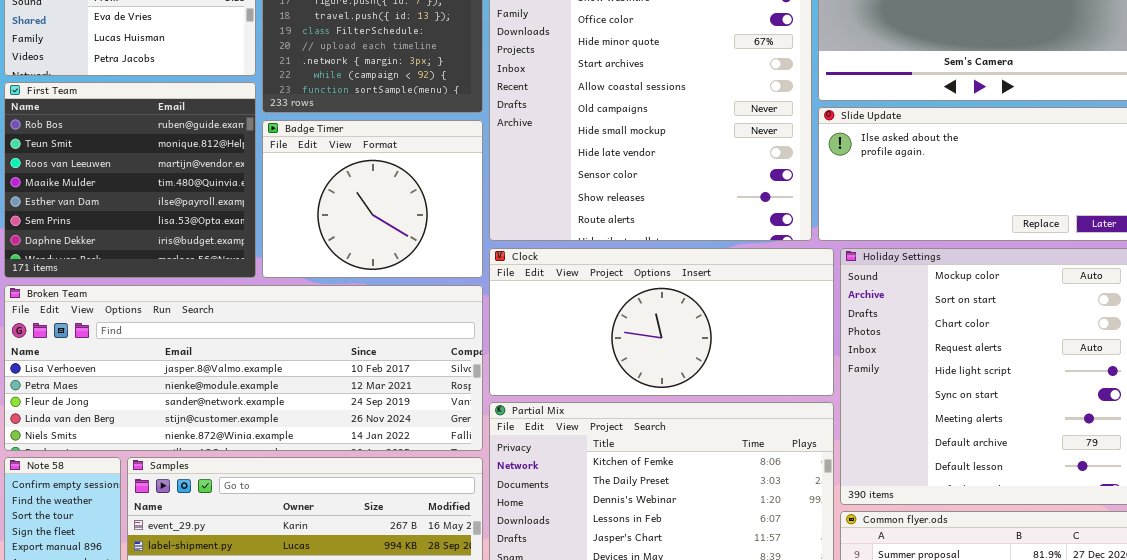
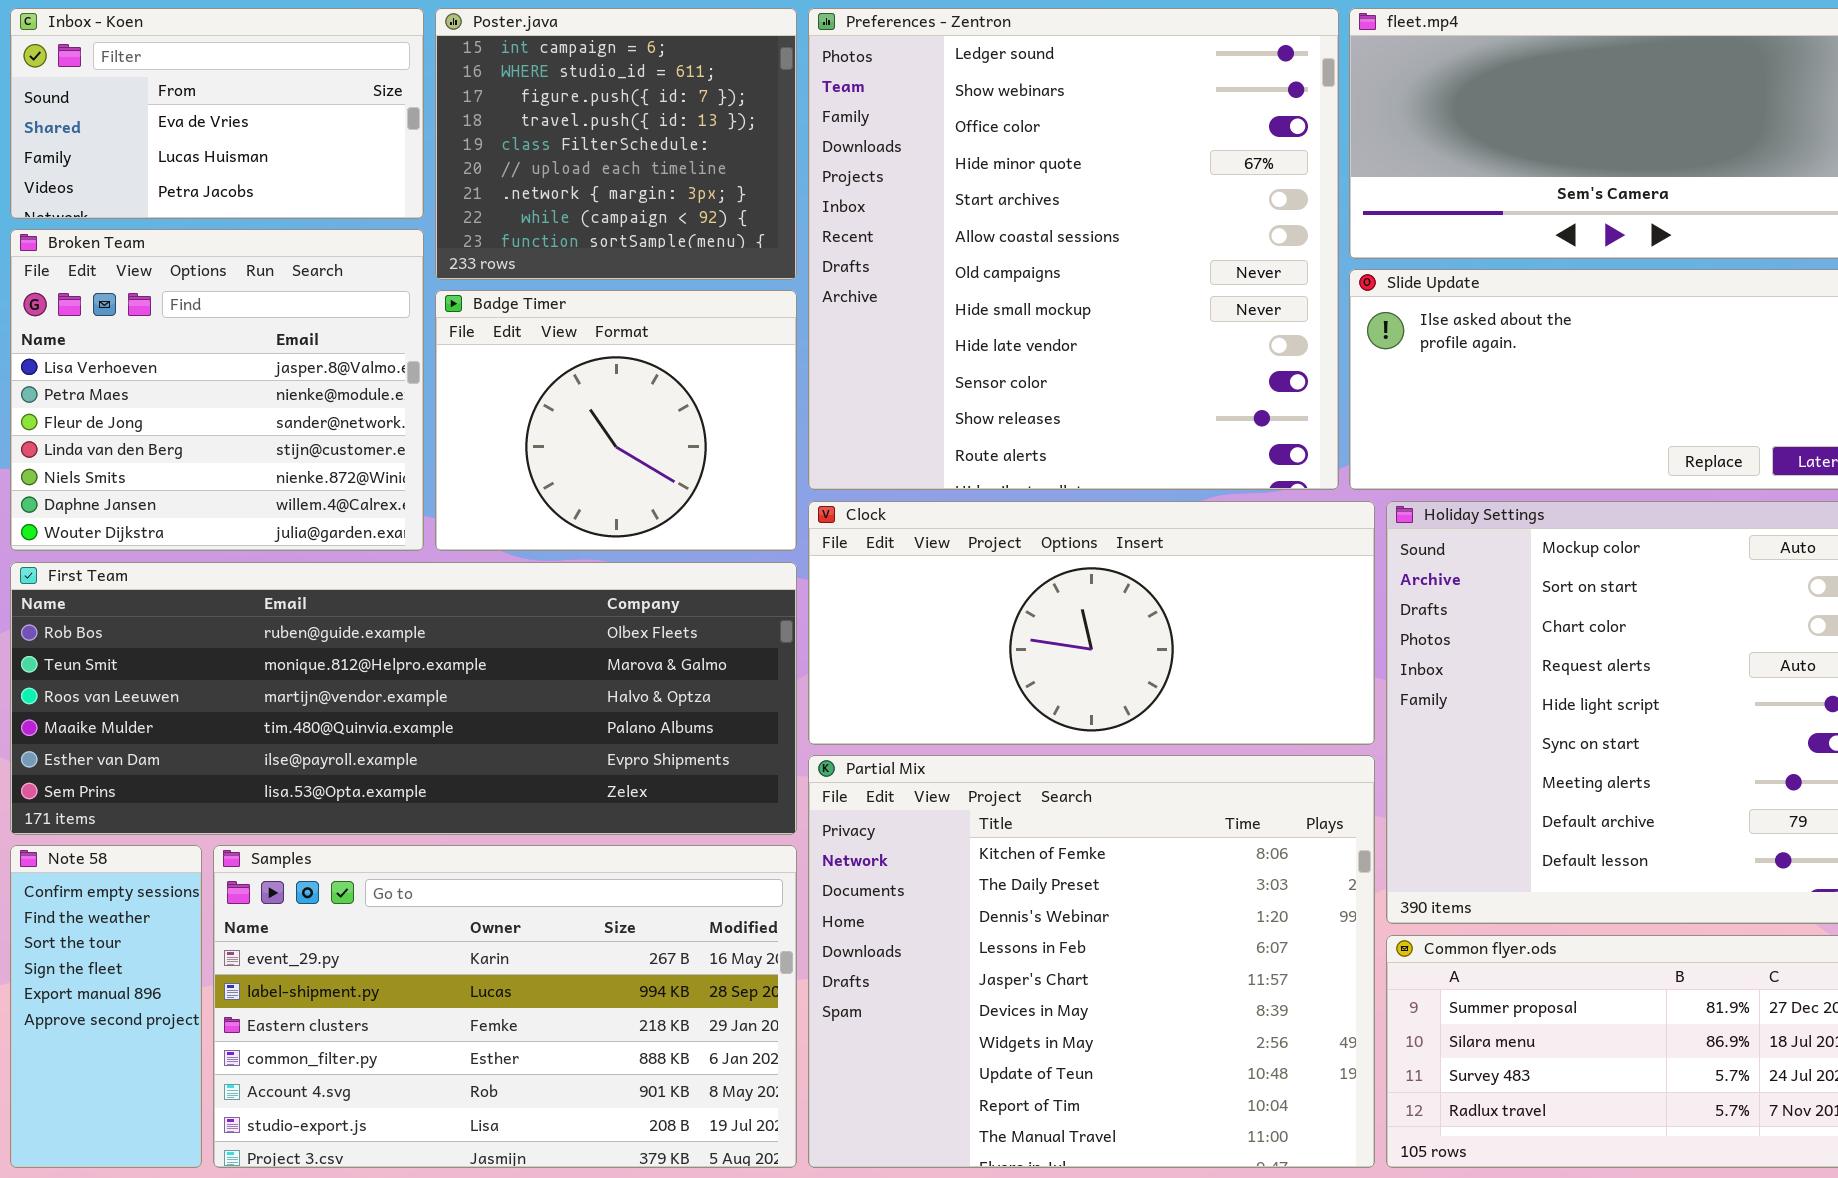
First Team: [4,82,256,278] -> [10,562,797,835], moved, resized
Broken Team: [4,285,483,451] -> [10,229,424,551], moved, resized

